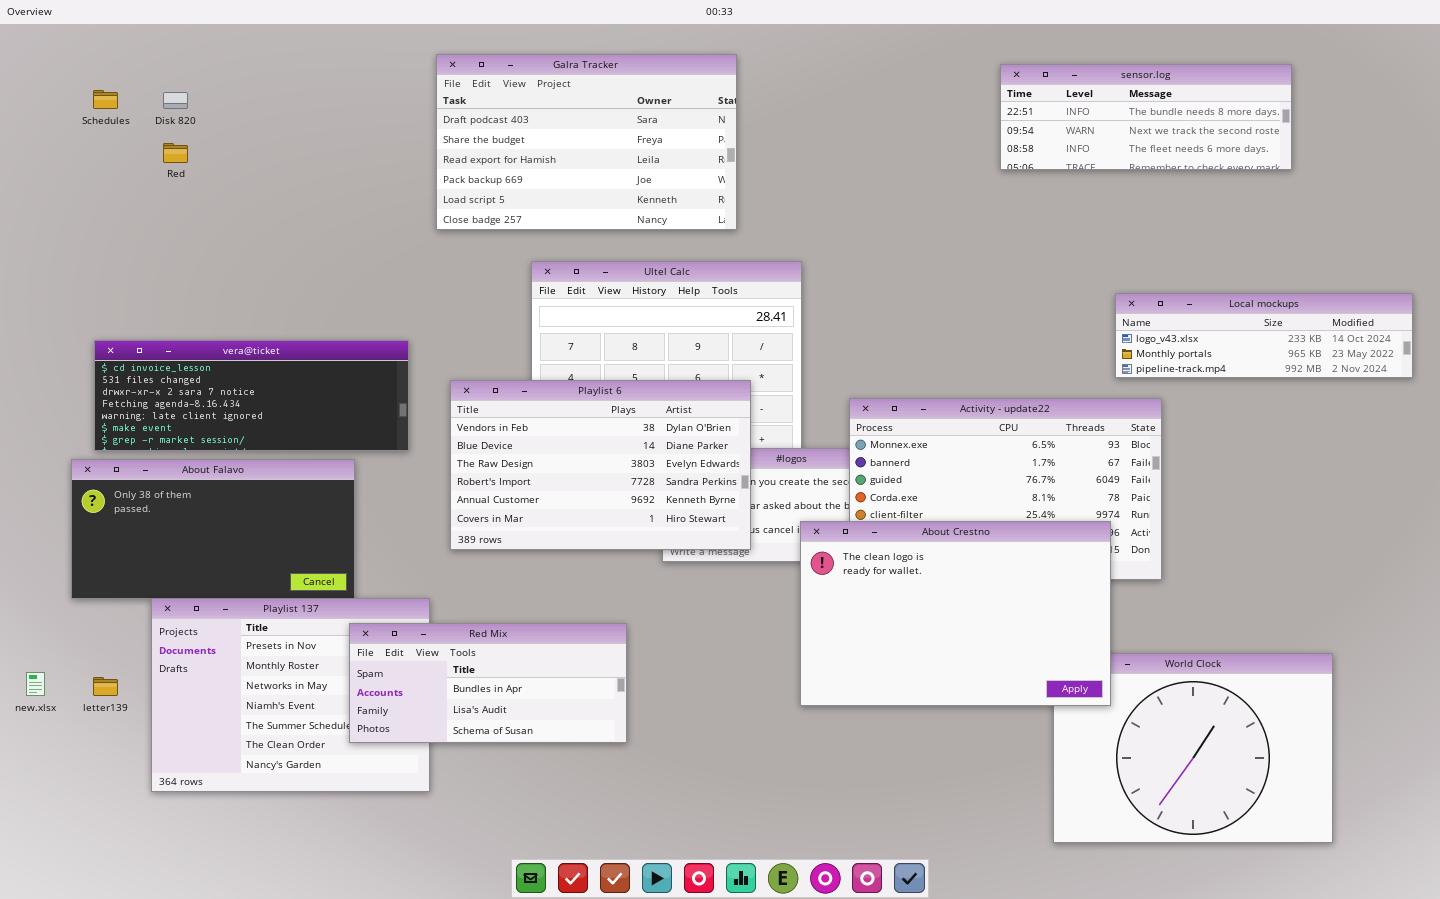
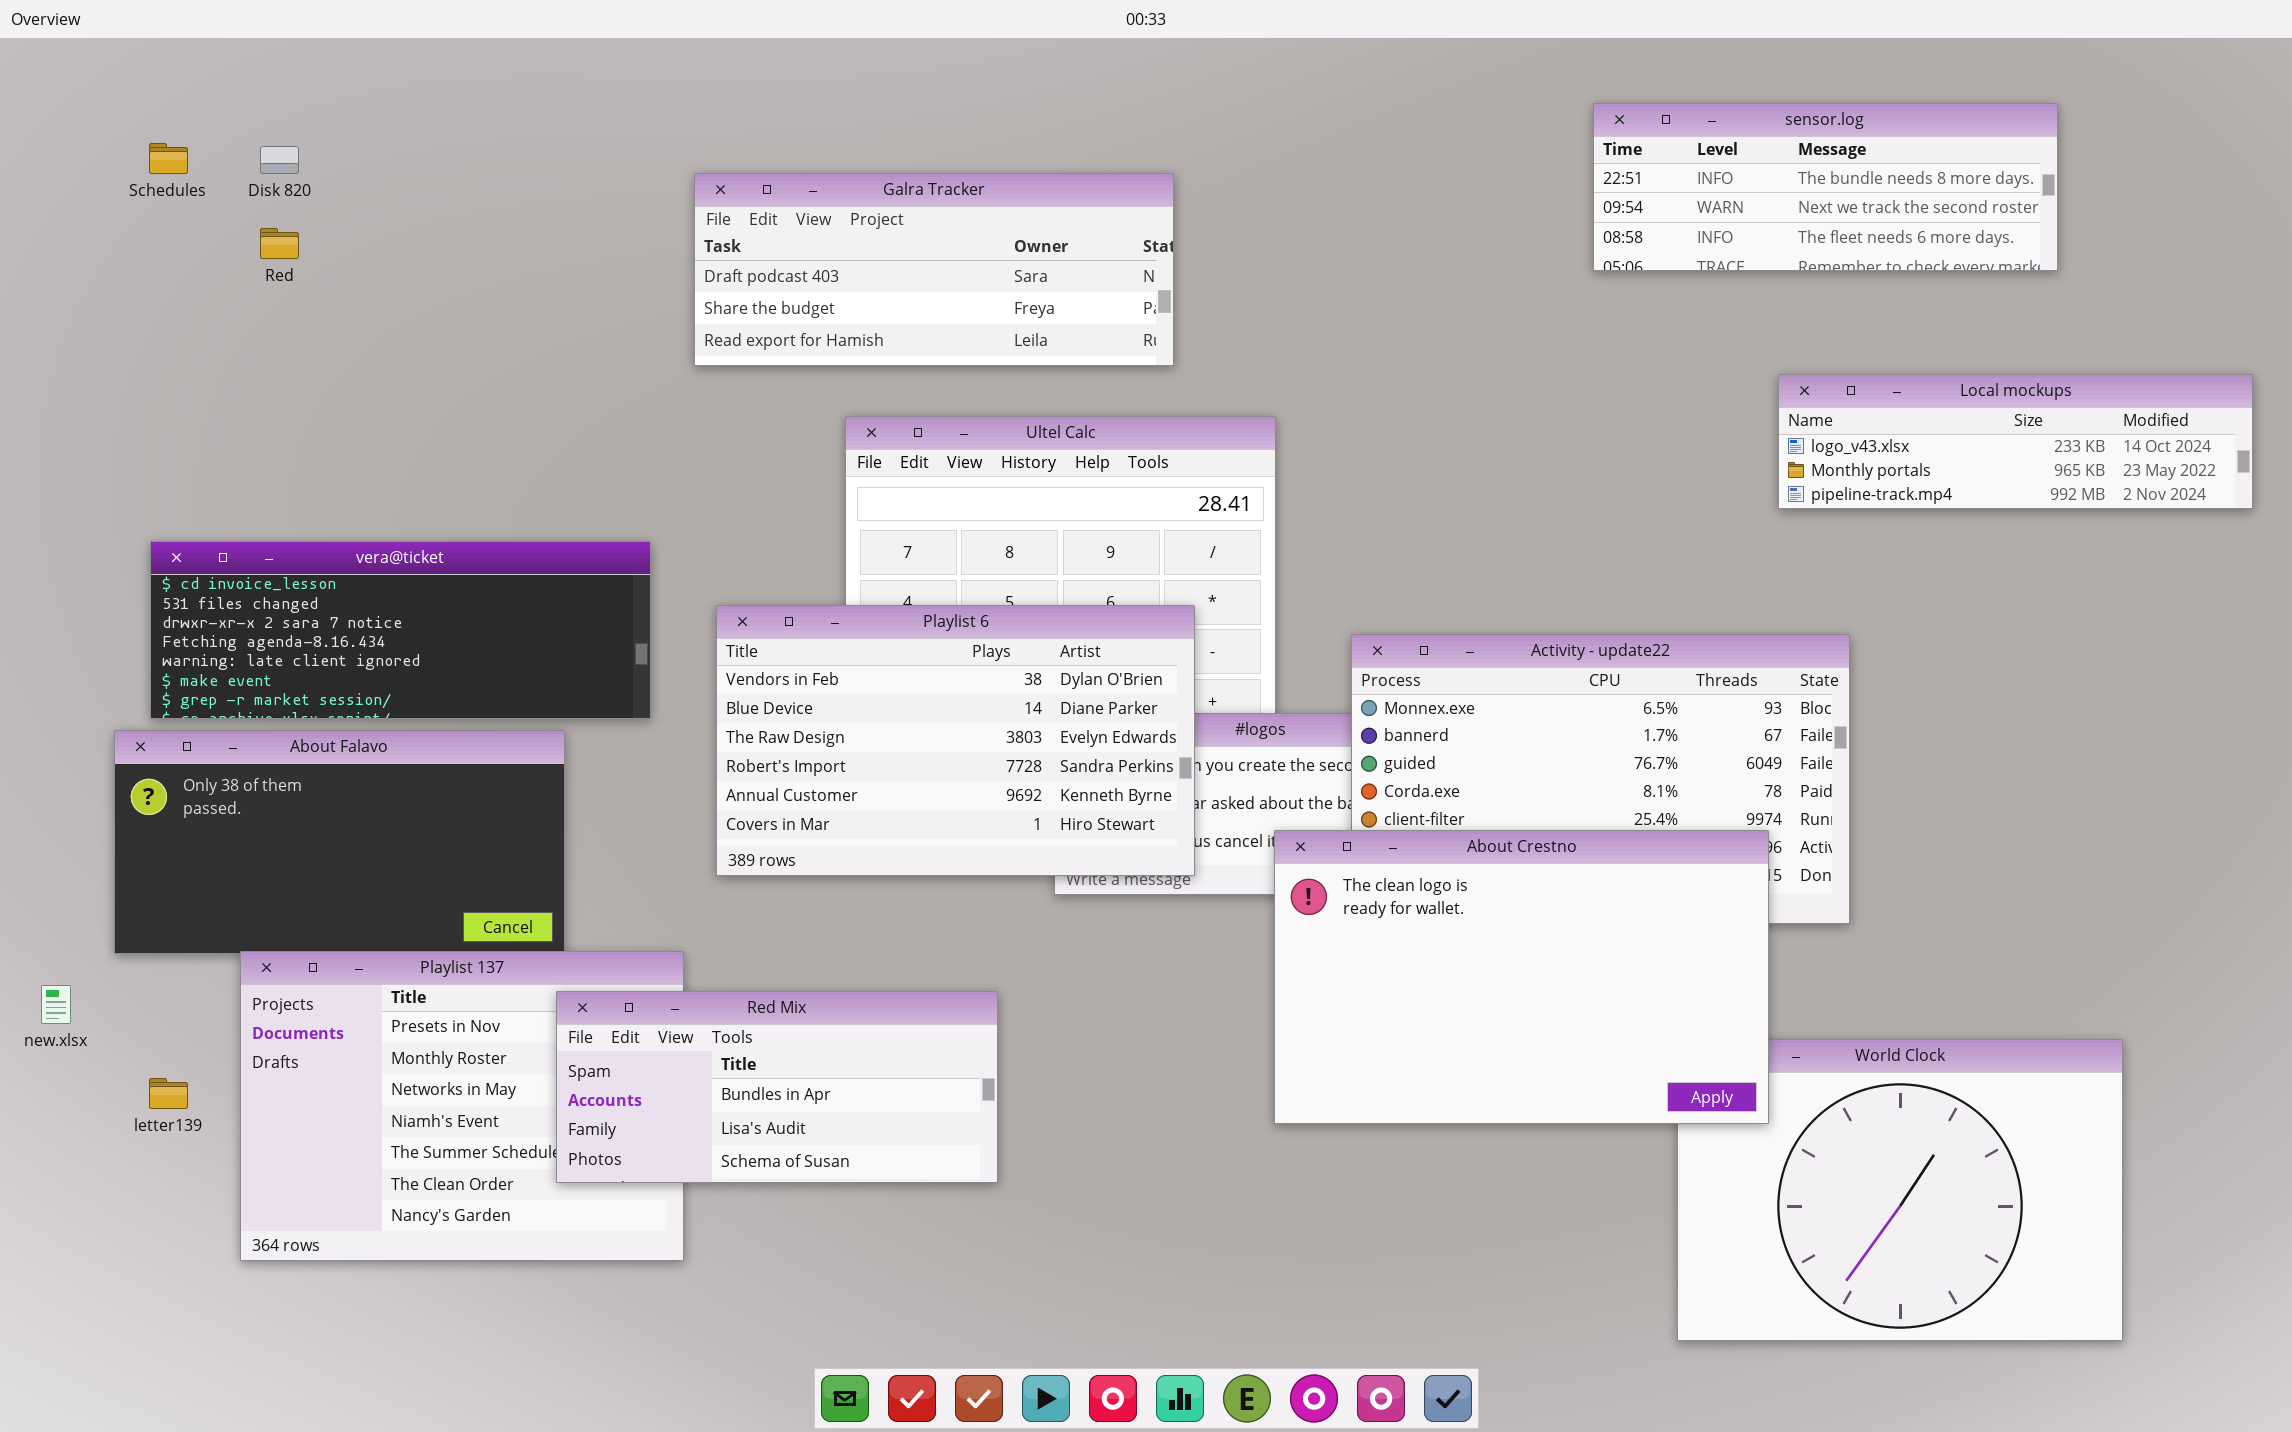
Galra Tracker: [436,54,737,230] -> [694,173,1174,366], resized
Local mockups: [1115,293,1413,378] -> [1778,374,2253,509], moved
new.xlsx: [26,672,45,696] -> [41,985,71,1024], moved

